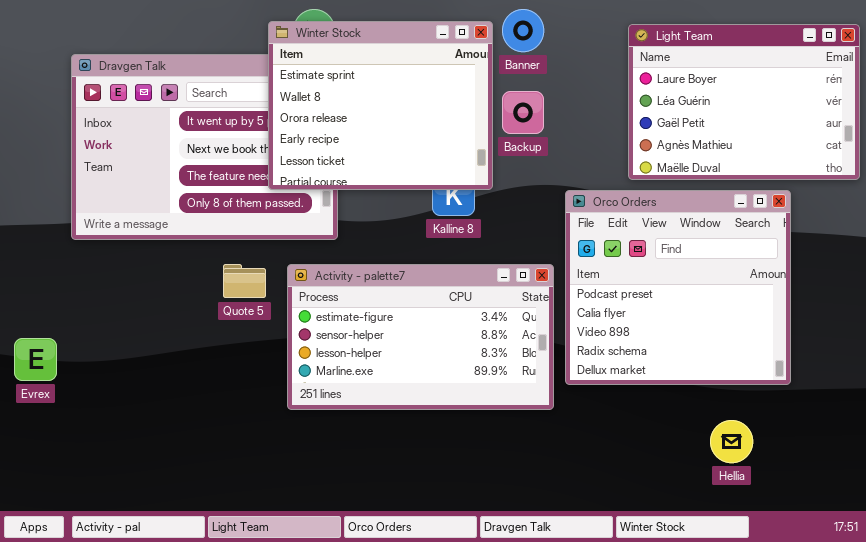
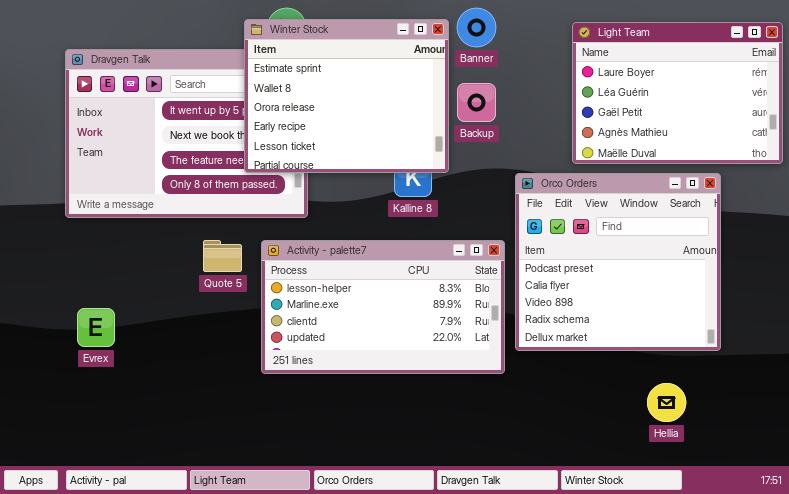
Activity - palette7: [287,264,554,410] -> [261,240,505,374], scrolled down 2 rows
Evrex: [14,338,57,381] -> [77,308,115,347], moved

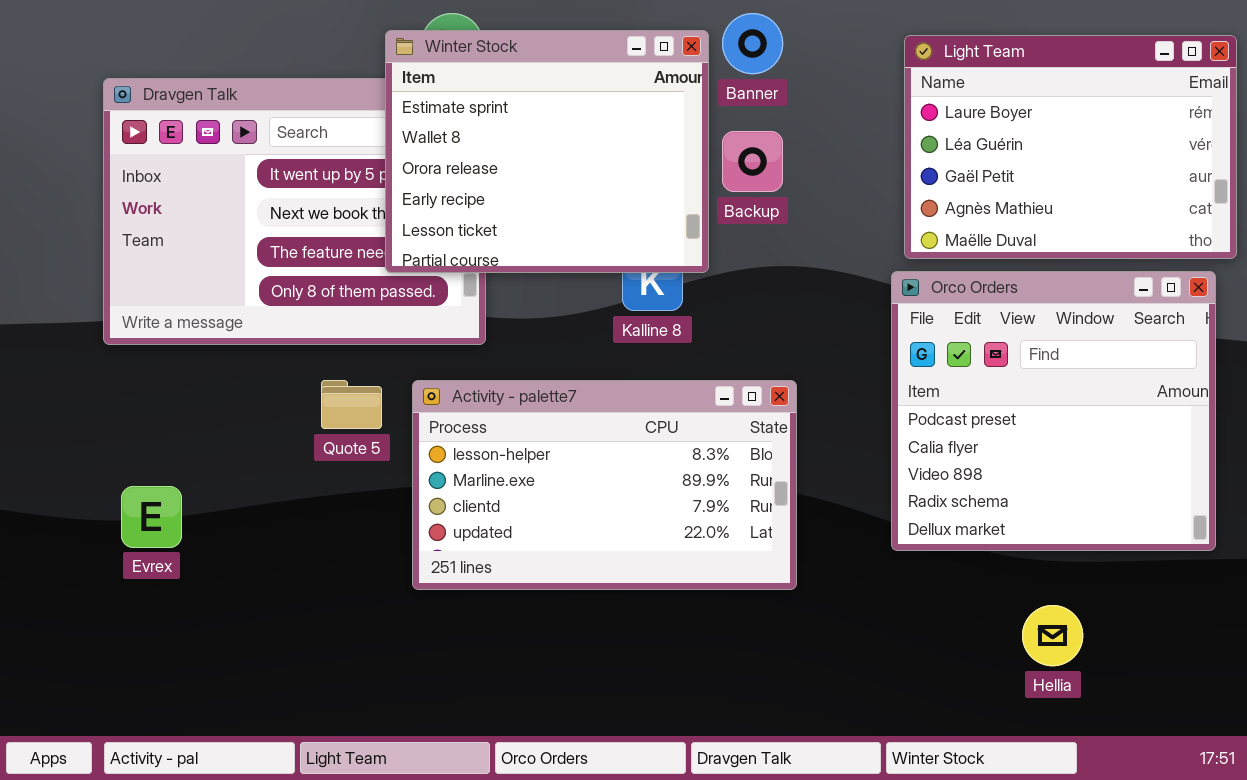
Orco Orders: [515,173,721,351] -> [891,271,1216,551], moved

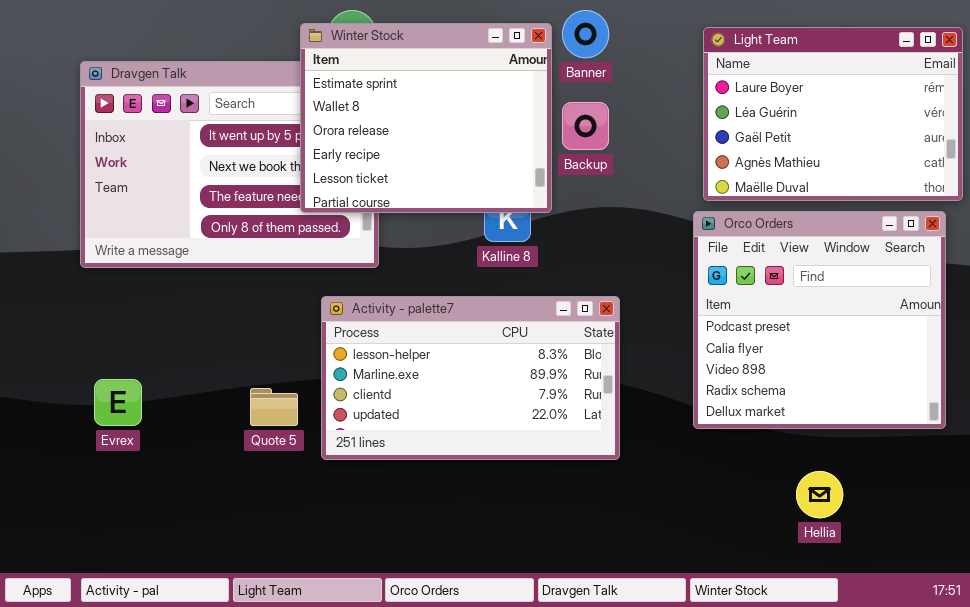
Quote 5: [321,380,382,429] -> [250,388,298,426], moved

